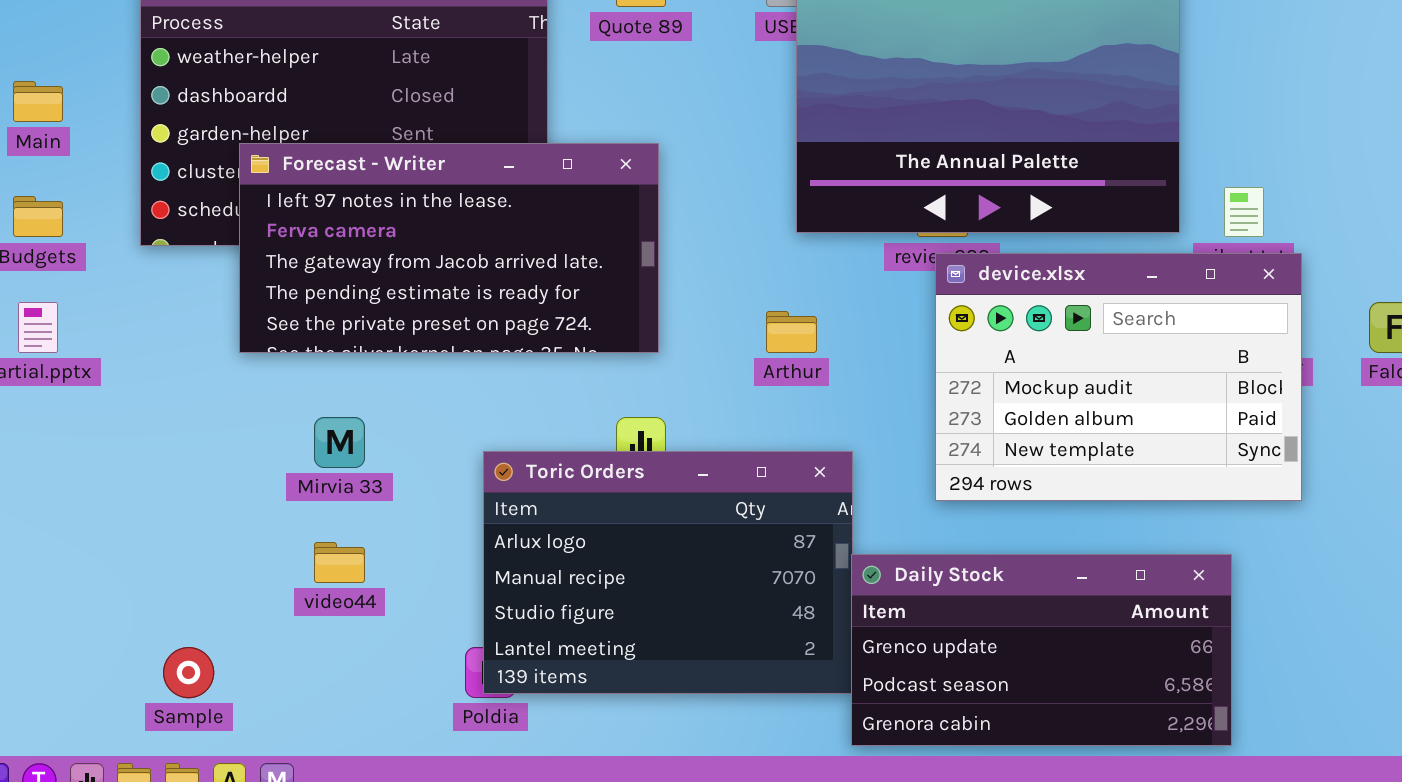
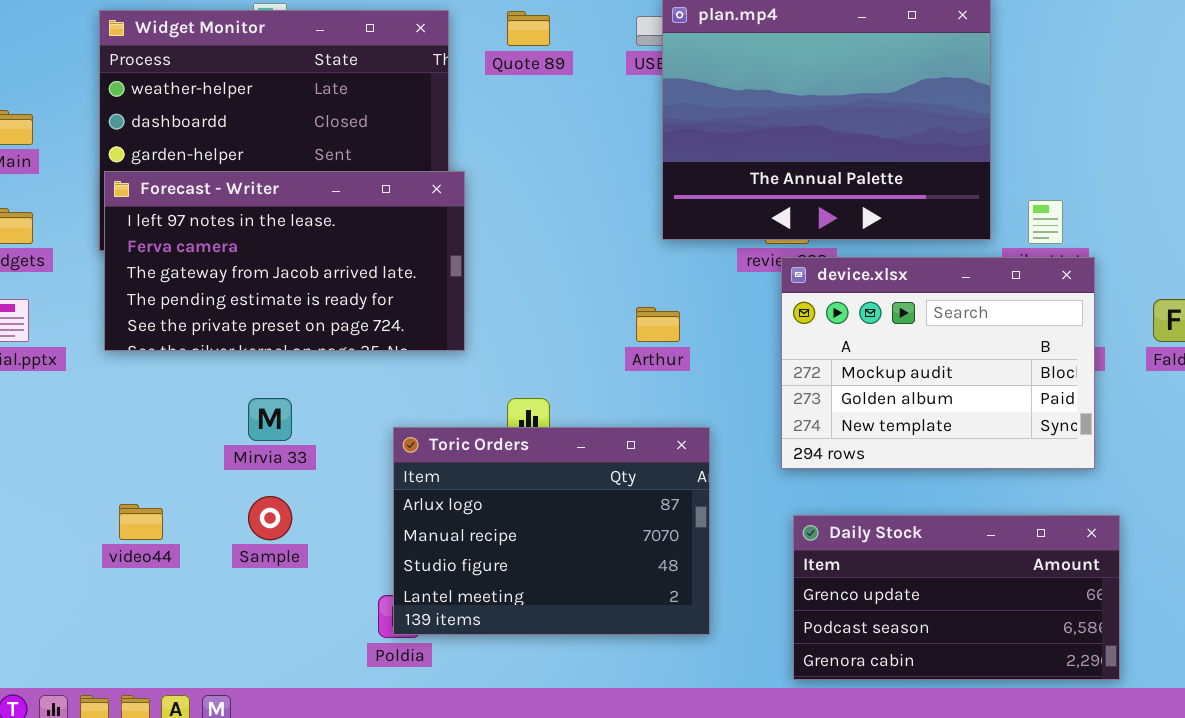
Forecast - Writer: [239,143,659,353] -> [104,171,465,351], moved
video44: [314,542,365,583] -> [119,504,163,540], moved
Daily Stock: [851,554,1232,746] -> [793,515,1120,680], moved
Sample: [163,647,214,698] -> [248,496,292,540], moved

